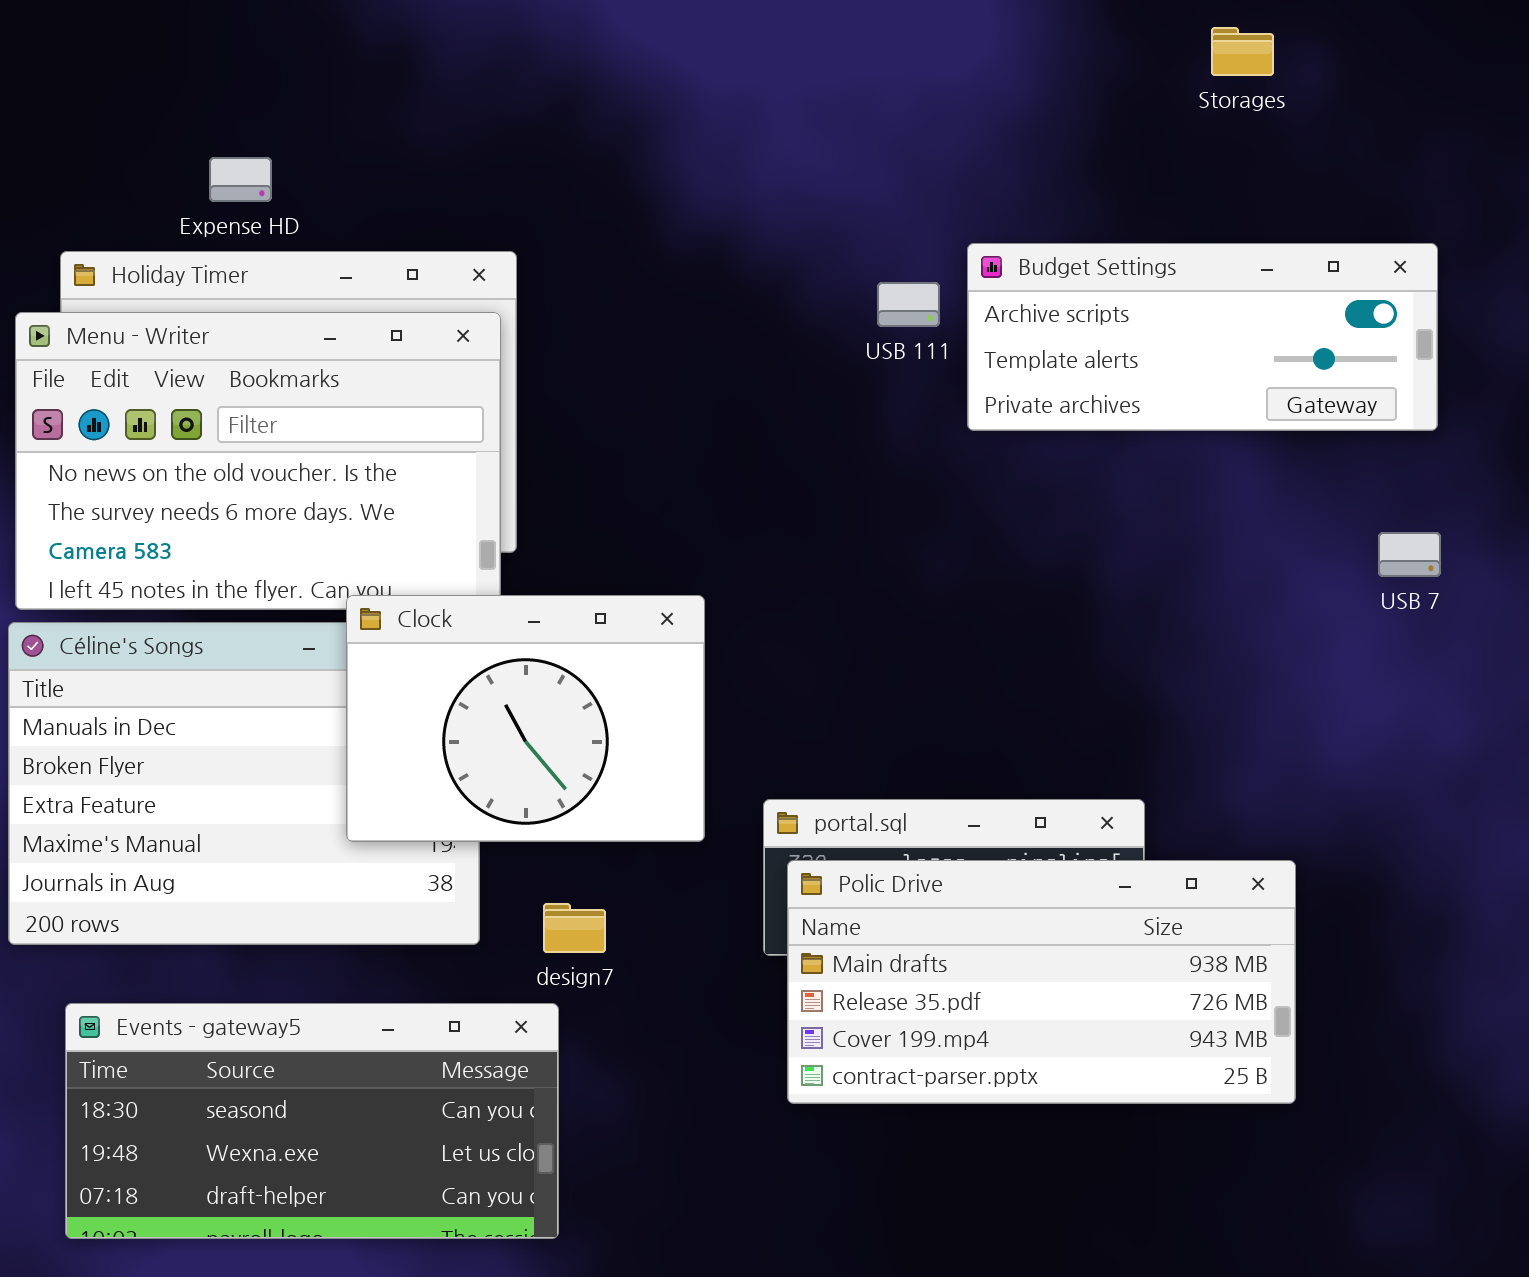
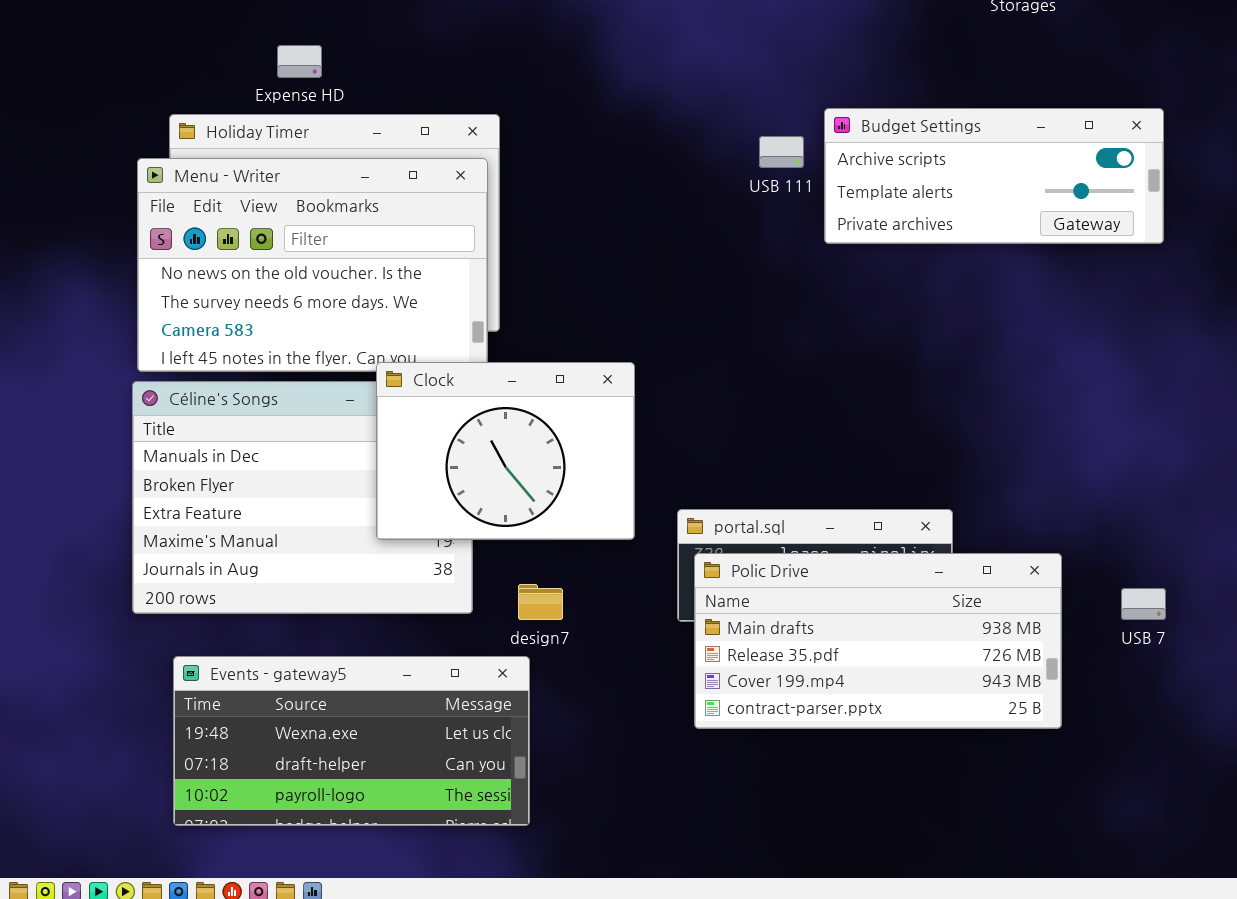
USB 7: [1378,532,1441,577] -> [1121,588,1166,620], moved
Events - gateway5: [65,1003,559,1239] -> [173,656,530,826], scrolled down 1 row

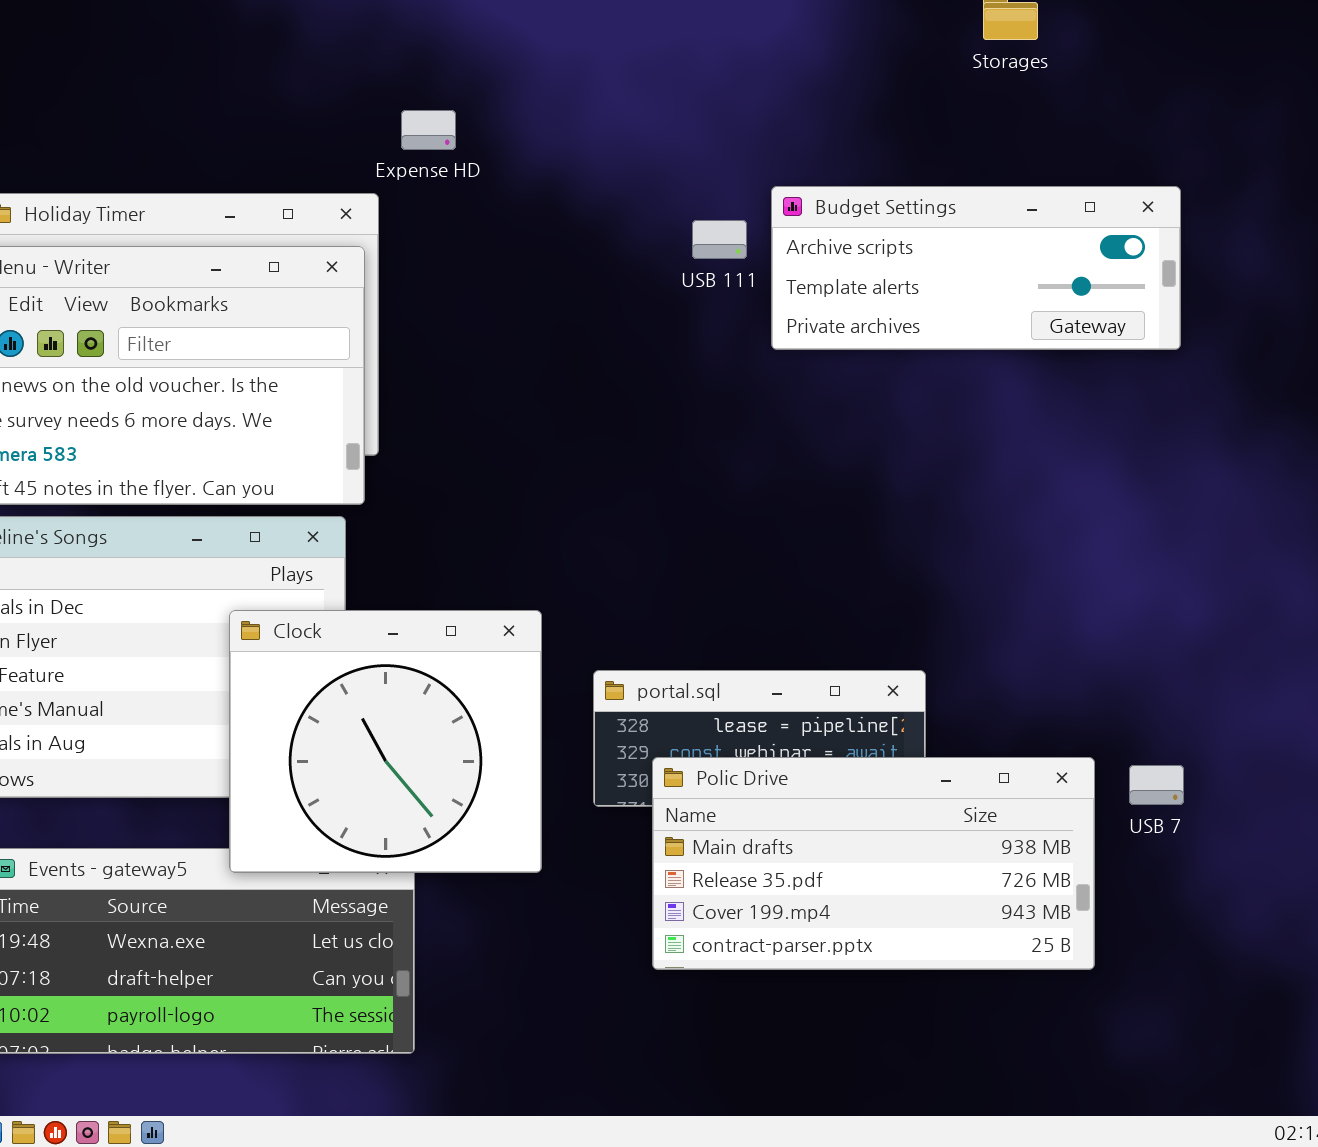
Expense HD: [277,45,322,78] -> [401,110,456,150], moved
Clock: [376,362,635,540] -> [229,610,542,873], moved, resized
Polic Drive: [694,553,1062,729] -> [652,757,1095,970], moved

